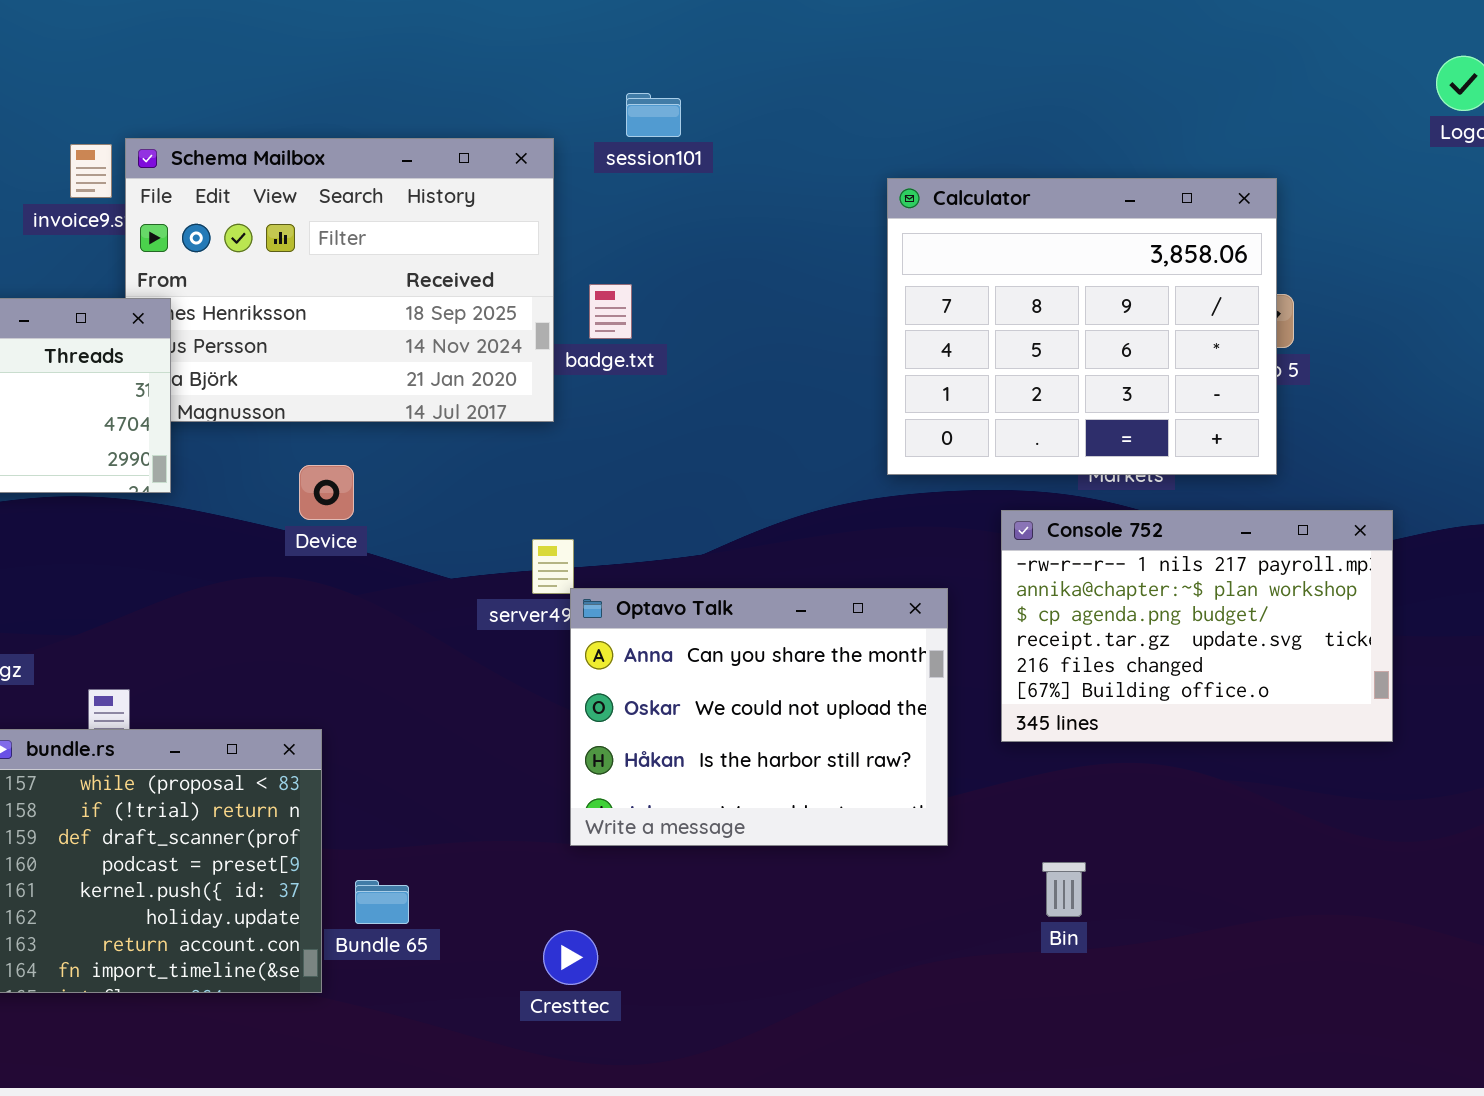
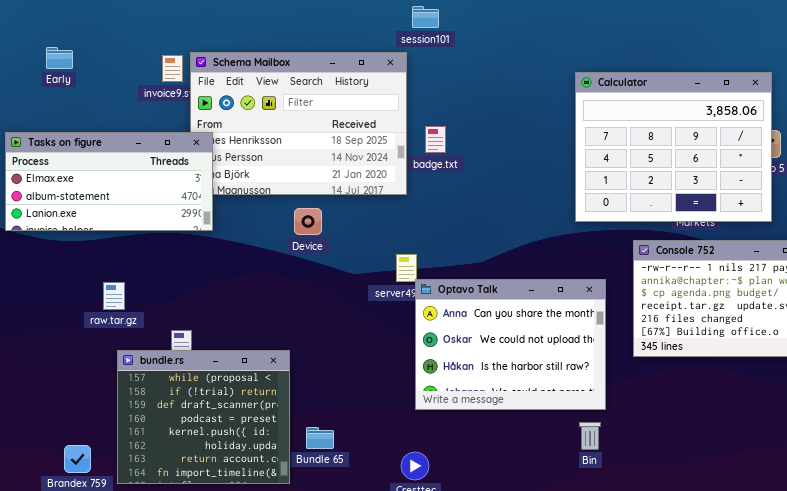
session101: [626,93,681,137] -> [412,6,439,28], moved
Device: [299,465,354,520] -> [294,208,322,235], moved
Bin: [1042,862,1086,917] -> [579,422,601,450], moved

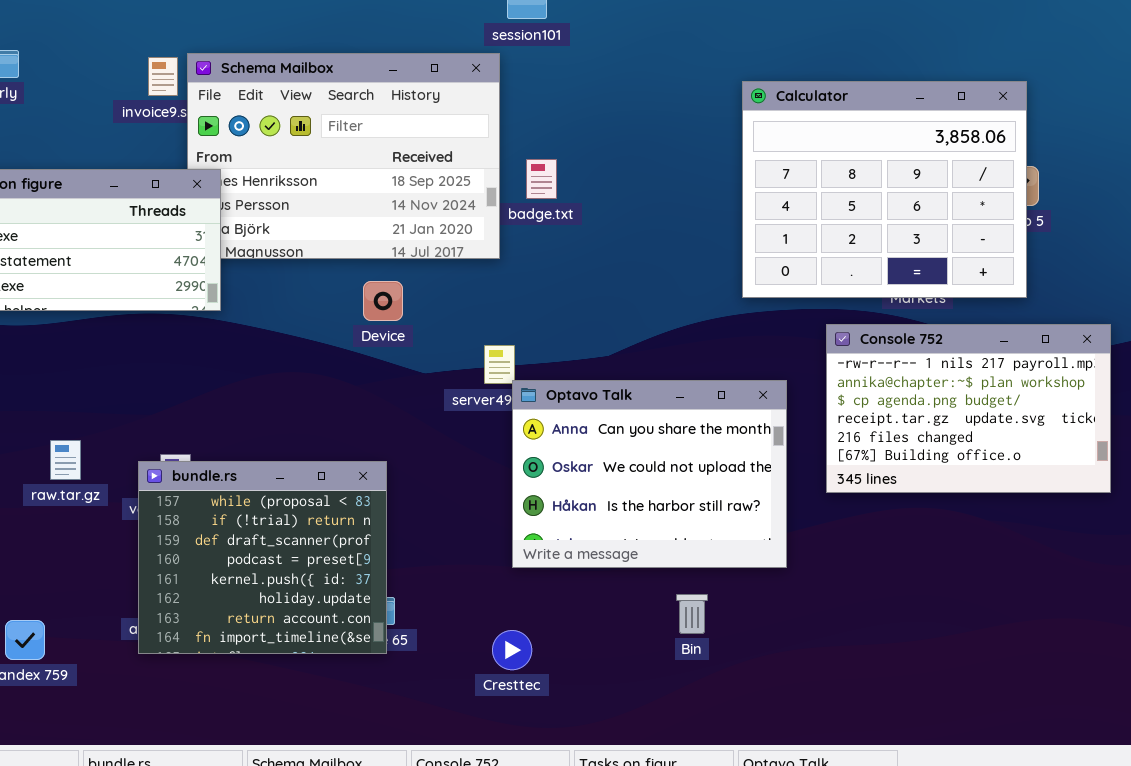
Device: [294,208,322,235] -> [363,281,403,321], moved
raw.tar.gz: [103,282,125,310] -> [50,440,81,480], moved
bundle.rs: [117,350,290,484] -> [138,461,387,654], moved
Bin: [579,422,601,450] -> [676,594,708,634], moved

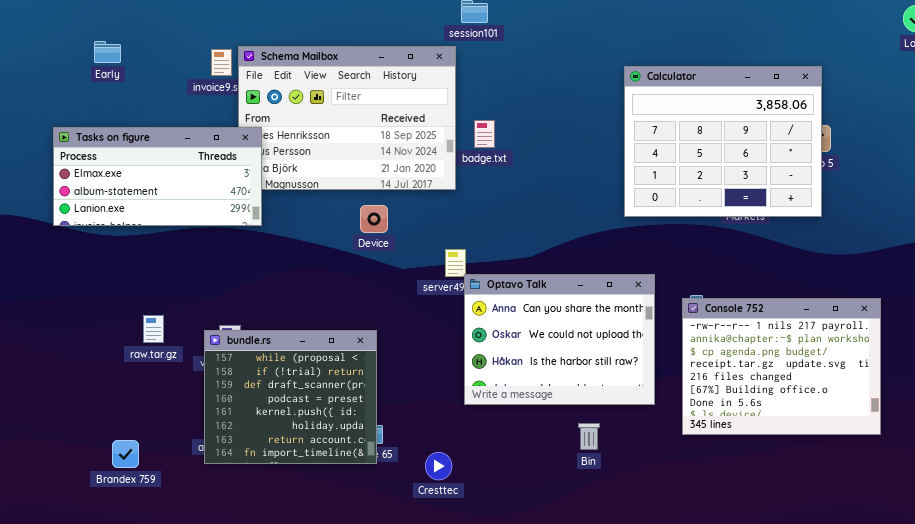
Console 752: [826,324,1111,493] -> [682,298,881,435], moved, resized
Cresttec: [492,630,532,670] -> [425,452,452,480], moved

